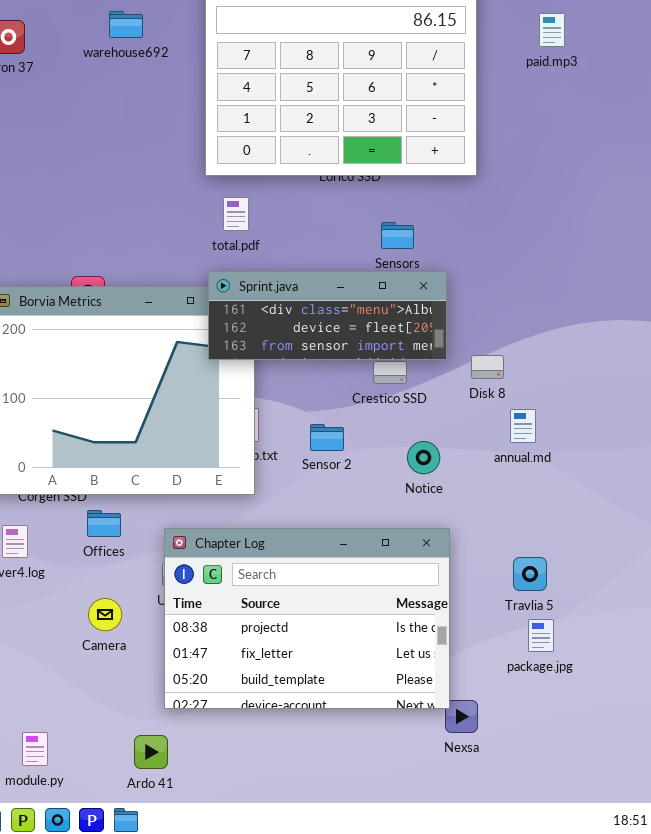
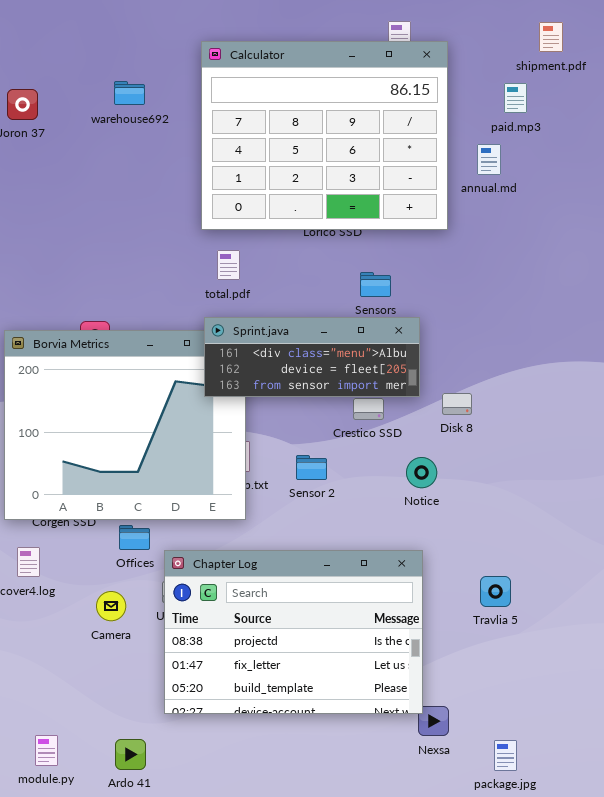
annual.md: [510,409,536,443] -> [477,144,501,175], moved
Notice: [407,441,440,474] -> [406,457,437,488], moved
Offices: [87,510,121,537] -> [119,525,150,550], moved
Camera: [88,598,122,631] -> [96,591,126,621], moved
package.jpg: [528,619,554,652] -> [494,740,517,771], moved
Ardo 41: [134,735,168,769] -> [115,739,146,770], moved

